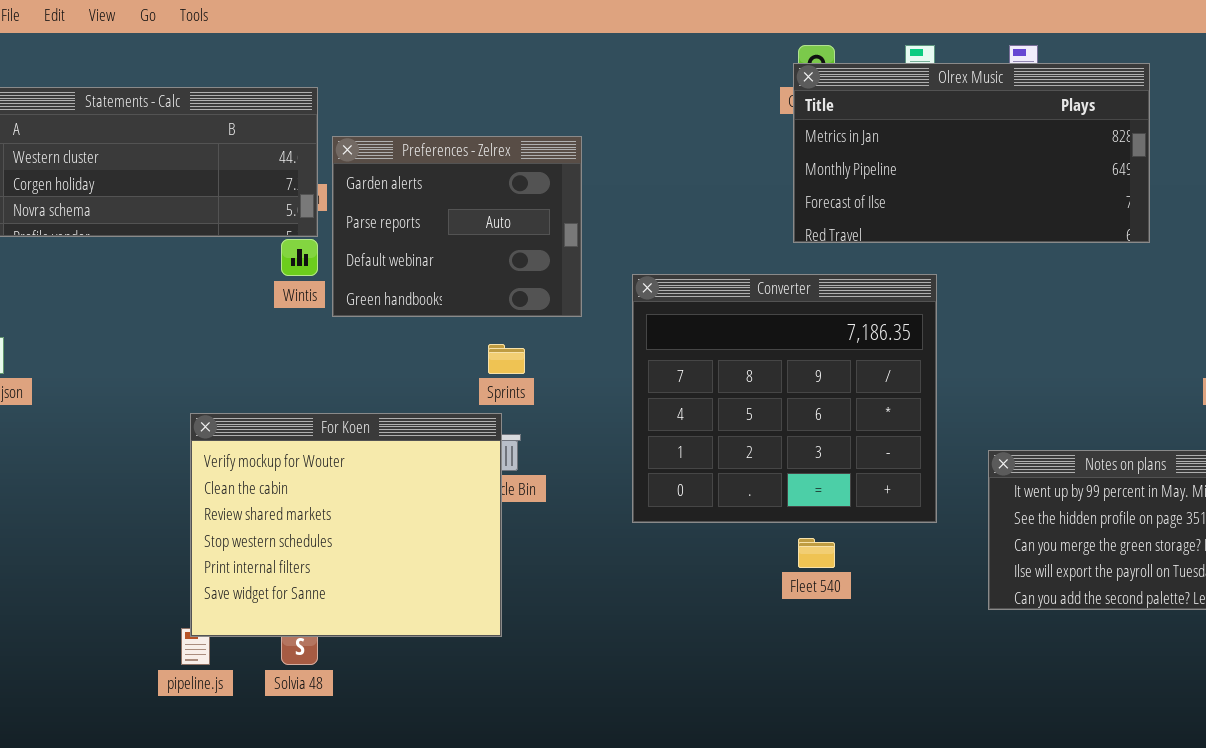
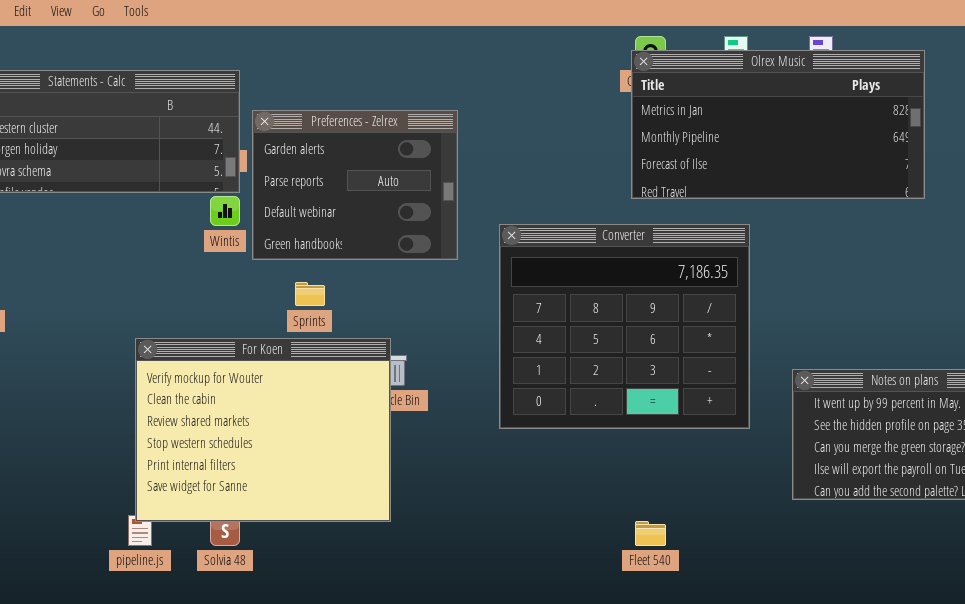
Sprints: [488,344,525,374] -> [295,282,325,306], moved
Fleet 540: [798,538,835,568] -> [635,521,666,546], moved

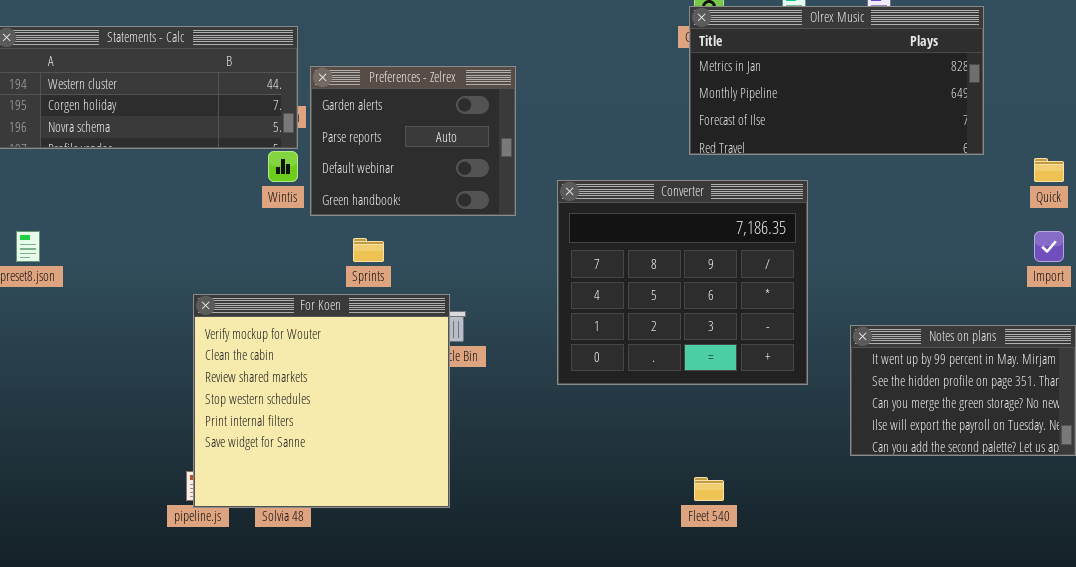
For Koen: [135,338,391,522] -> [193,294,450,508], resized

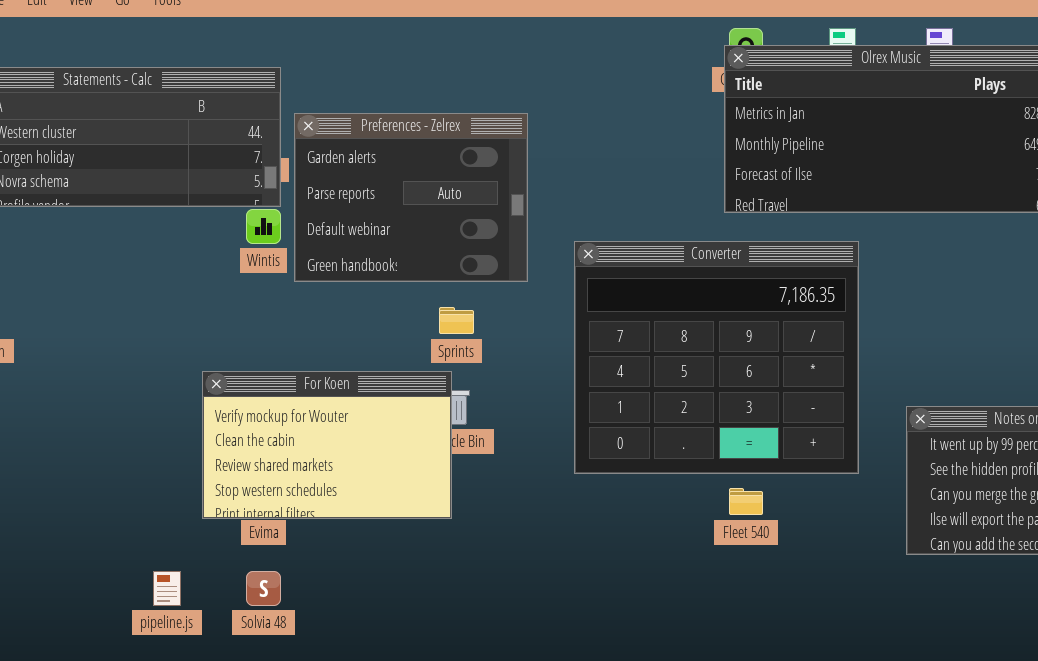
Sprints: [353,238,384,262] -> [439,307,474,334], moved
For Koen: [193,294,450,508] -> [202,371,452,519], resized
Fleet 540: [694,477,724,501] -> [729,488,763,515], moved

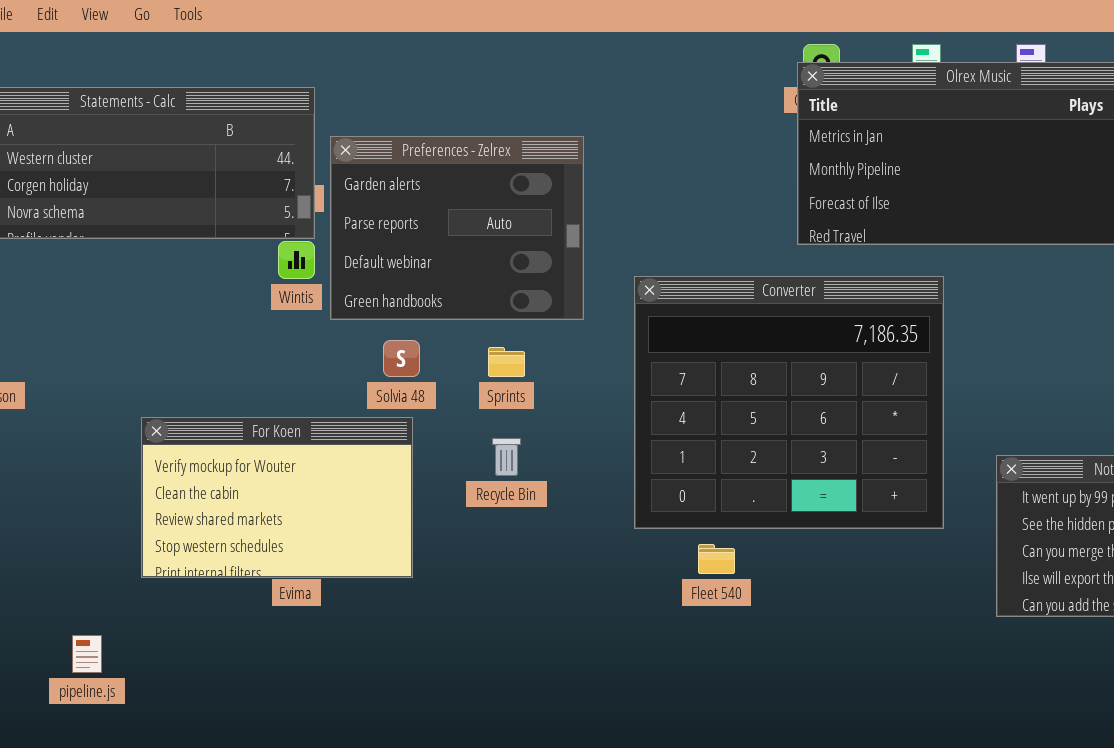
For Koen: [202,371,452,519] -> [141,417,413,578], moved
Fleet 540: [729,488,763,515] -> [698,544,735,574], moved
pipeline.js: [153,571,181,606] -> [72,635,102,673], moved
Solvia 48: [246,571,281,606] -> [383,340,420,377], moved

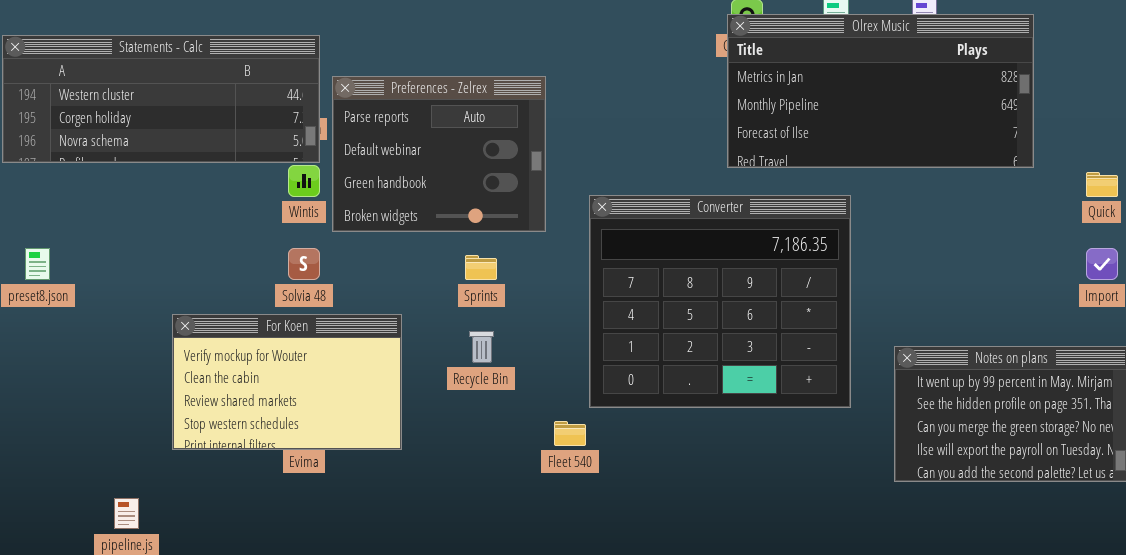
Preferences - Zelrex: [330,136,584,320] -> [332,76,546,232], scrolled down 1 row
Solvia 48: [383,340,420,377] -> [288,248,320,280], moved
Fleet 540: [698,544,735,574] -> [554,421,586,446], moved

